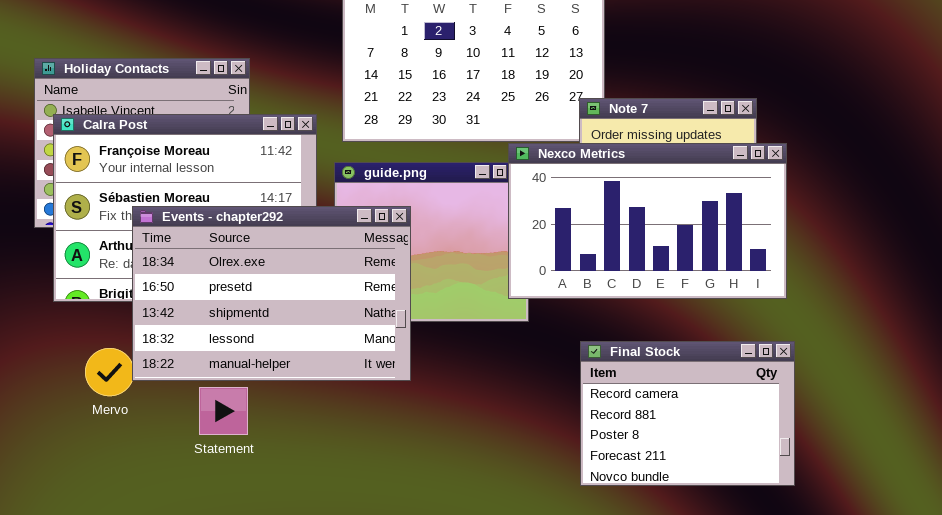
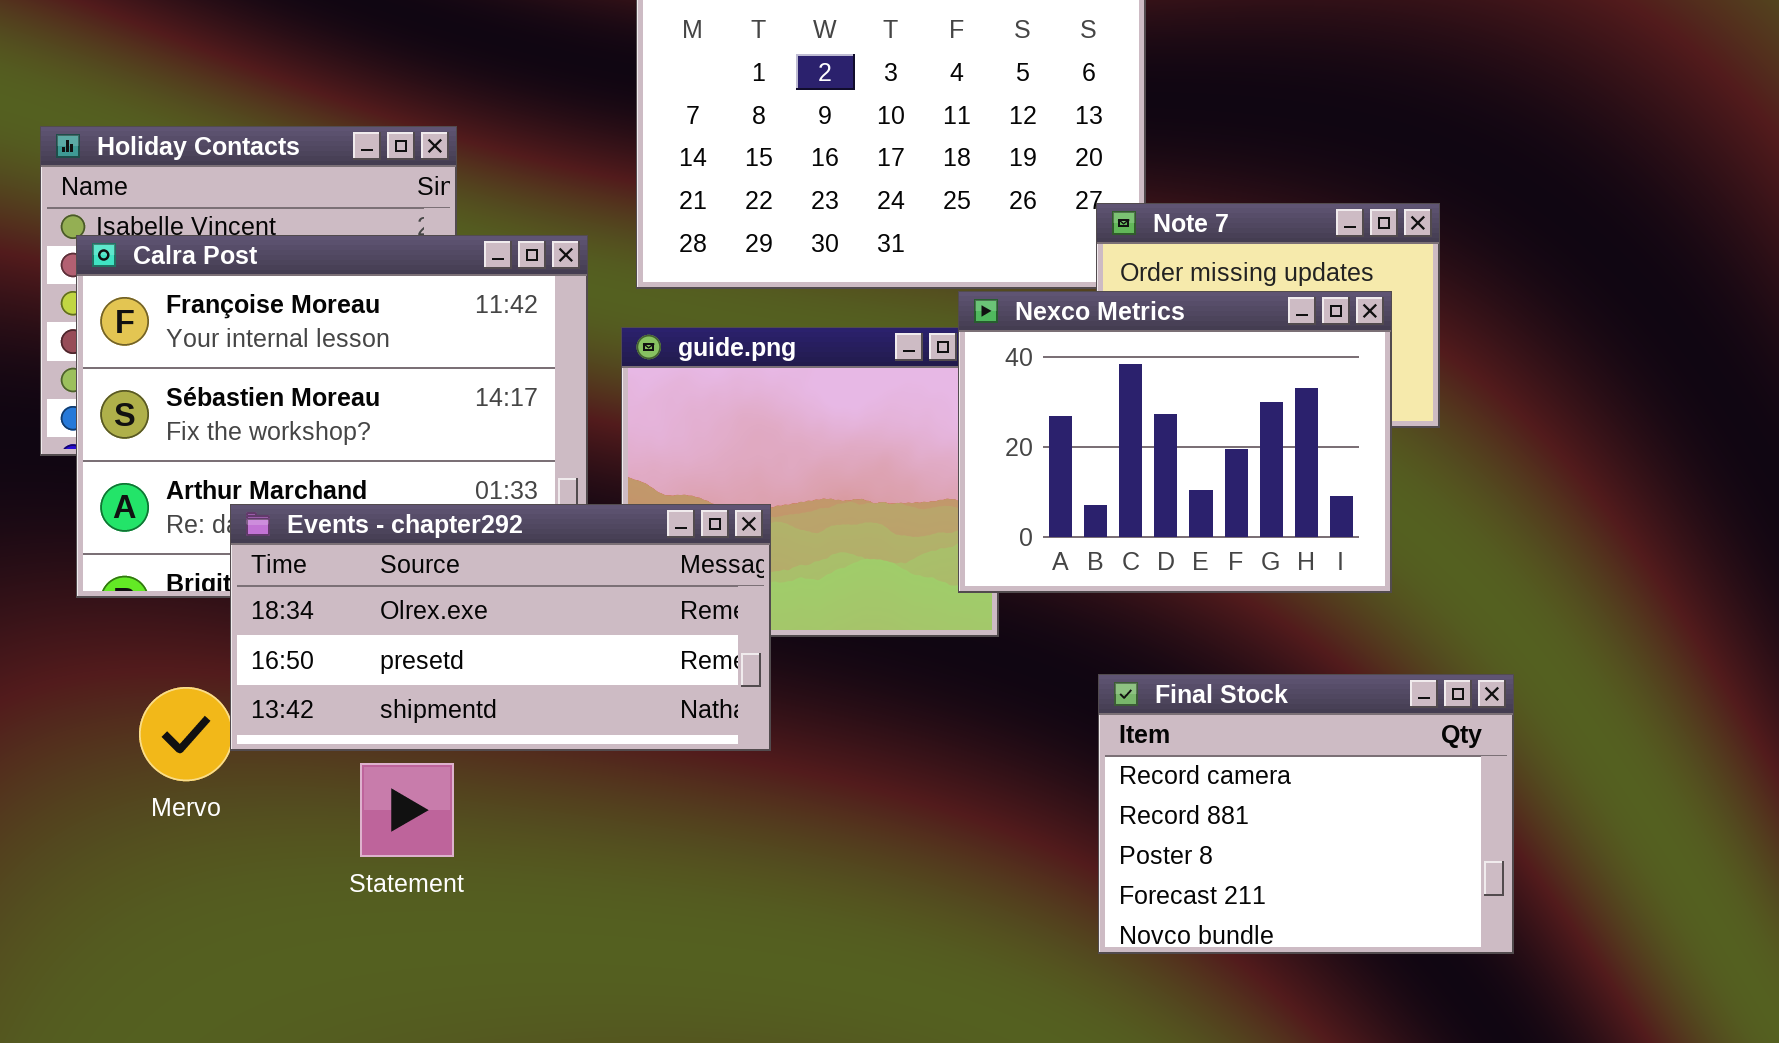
Nexco Metrics: [508,143,787,299] -> [958,291,1392,593], resized
Events - chapter292: [132,206,411,381] -> [230,504,771,751], resized

